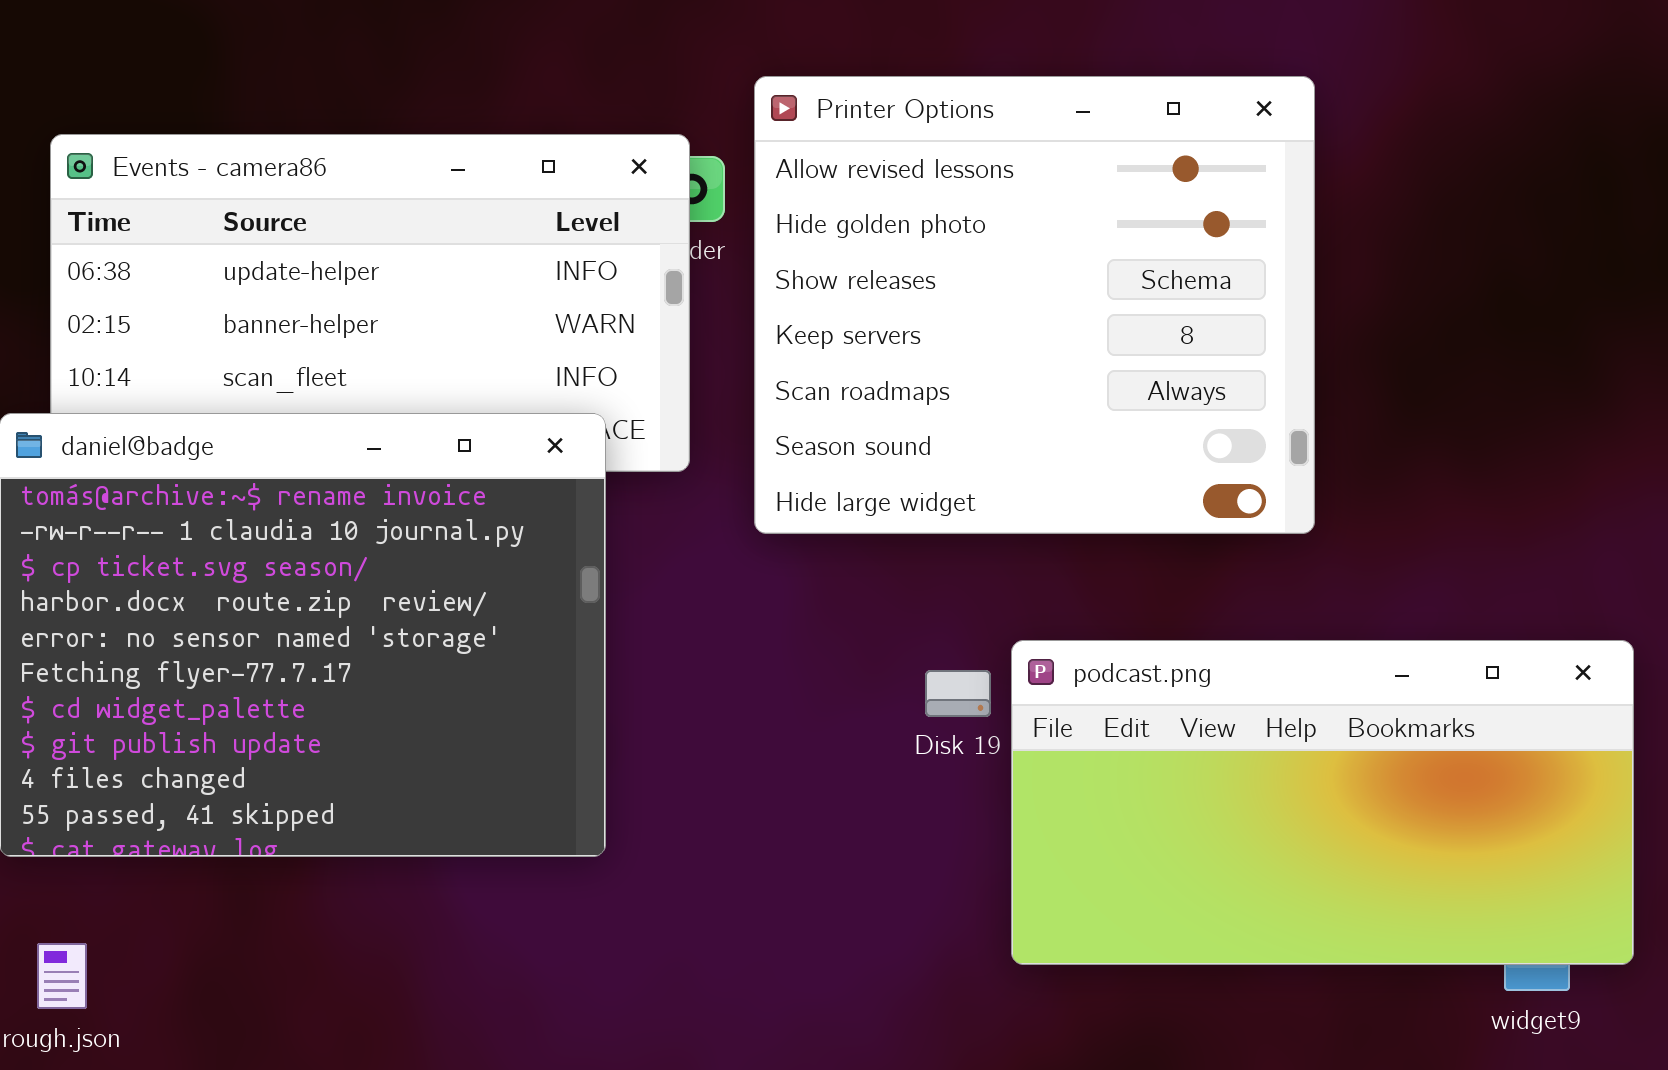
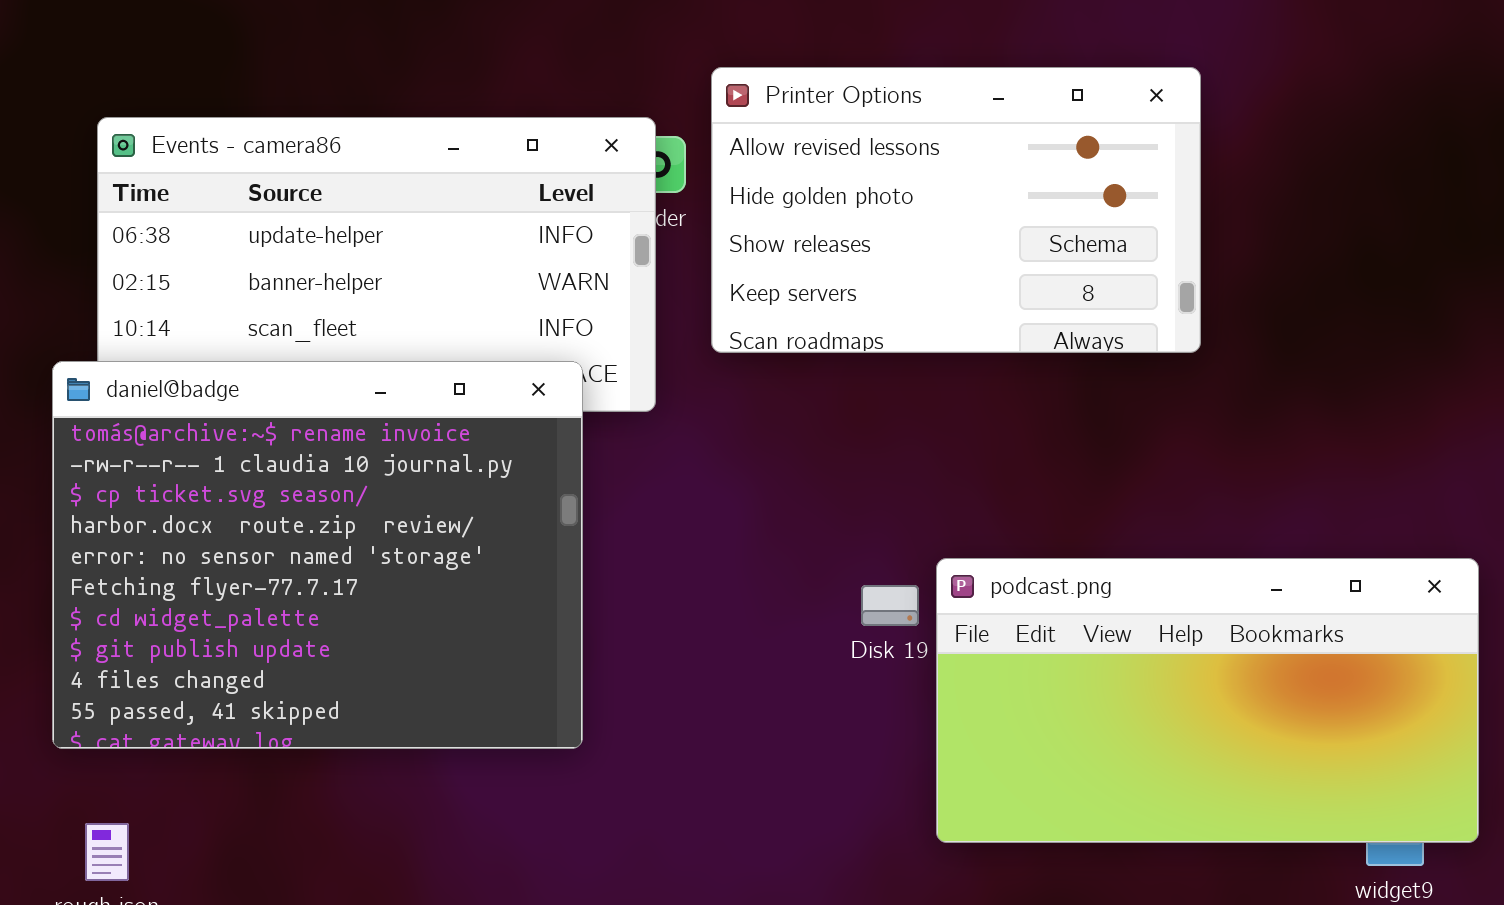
Printer Options: [754,76,1315,534] -> [711,67,1201,353], resized

